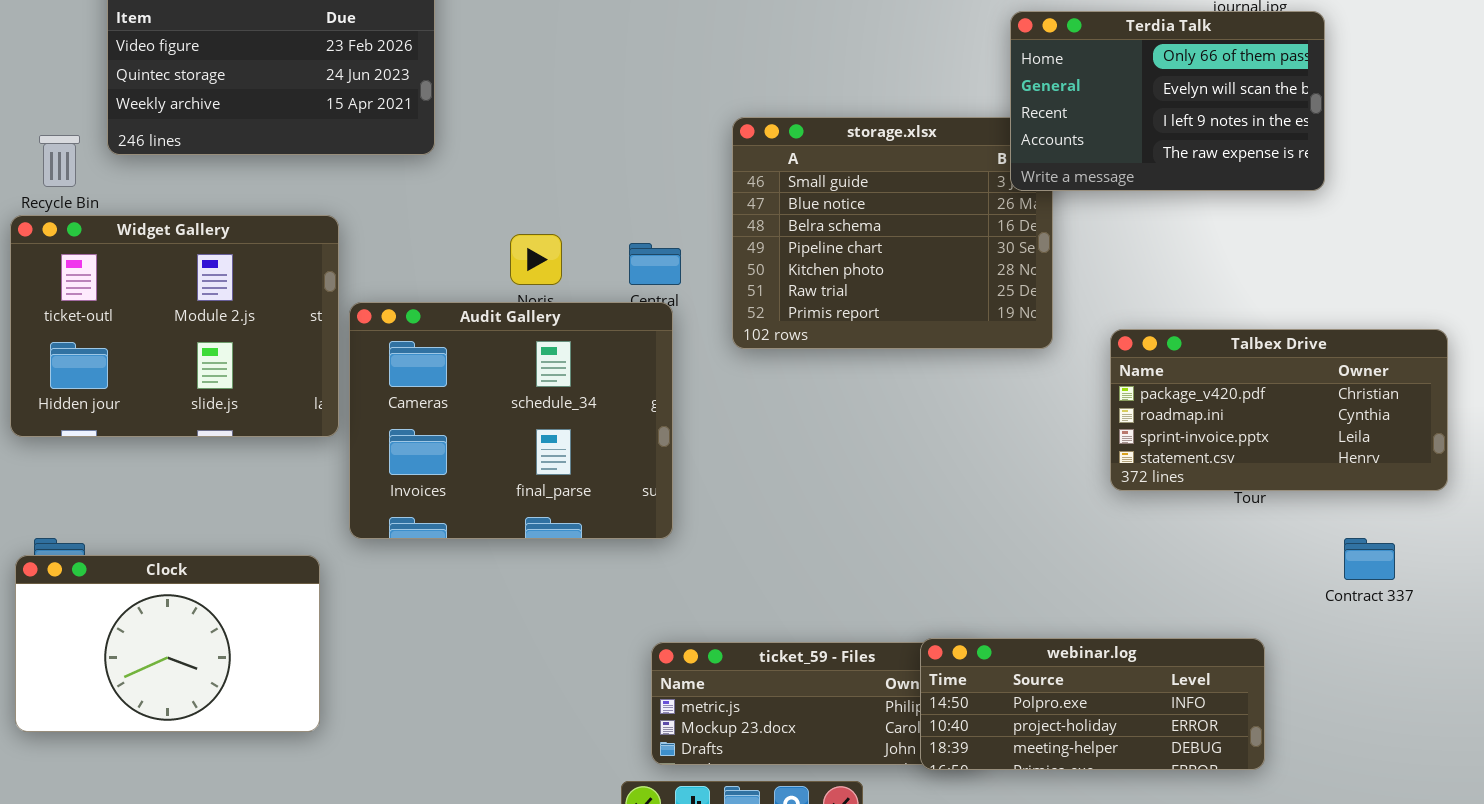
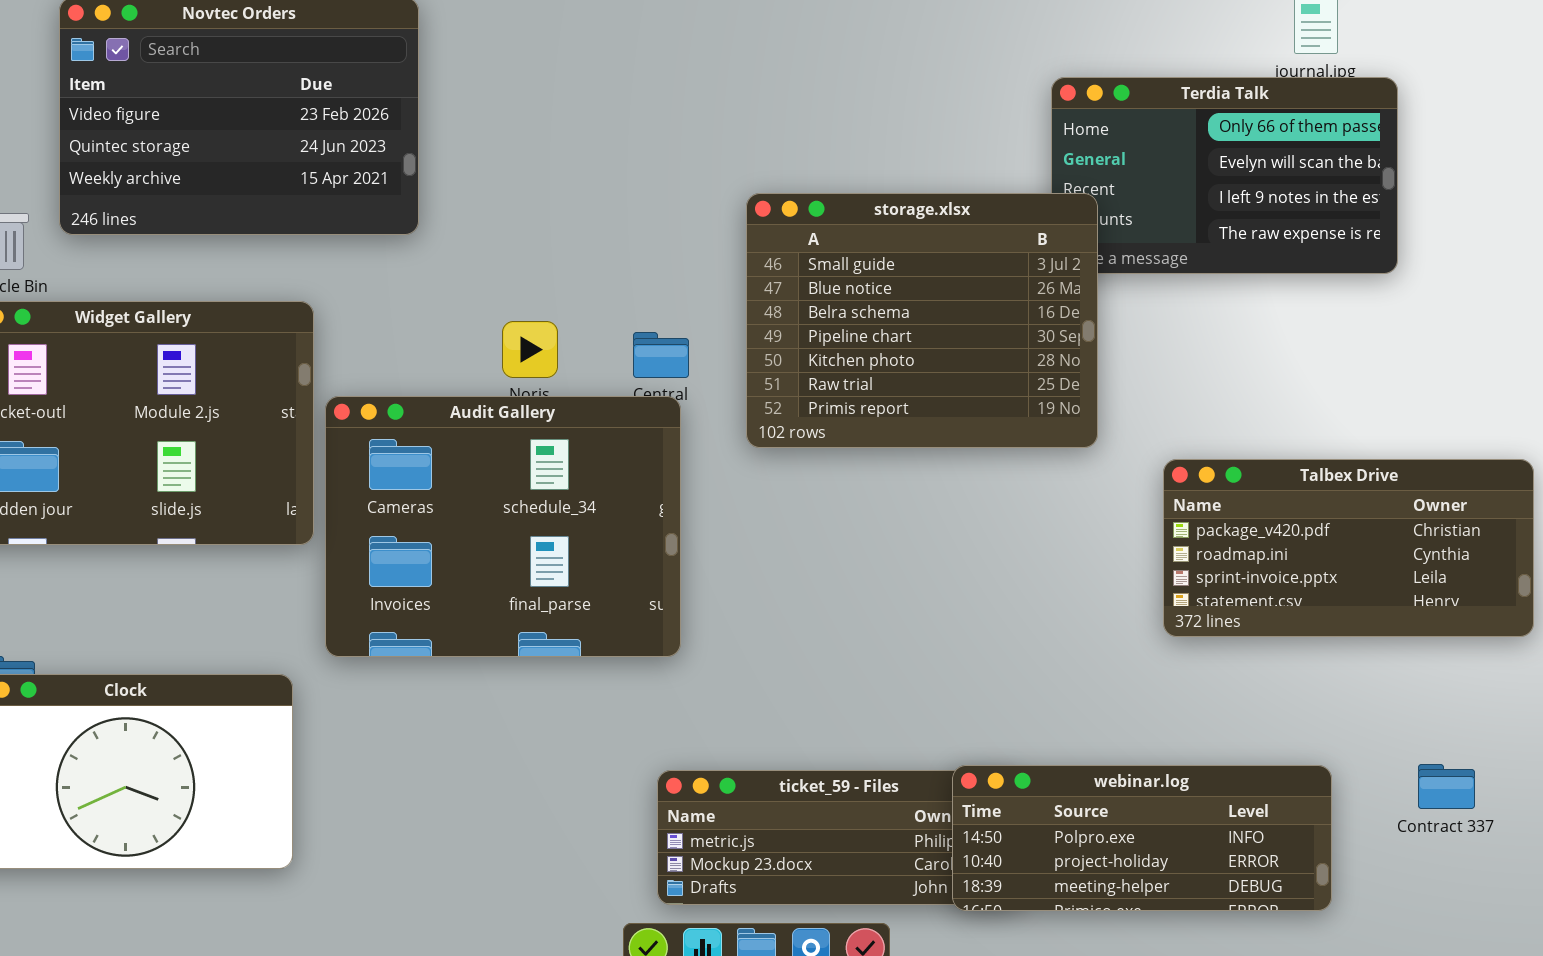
storage.xlsx: [732,117,1053,349] -> [746,193,1098,448], raised
Talbex Drive: [1110,329,1448,491] -> [1163,459,1534,637], moved
Contract 337: [1344,538,1395,580] -> [1418,764,1475,809], moved

